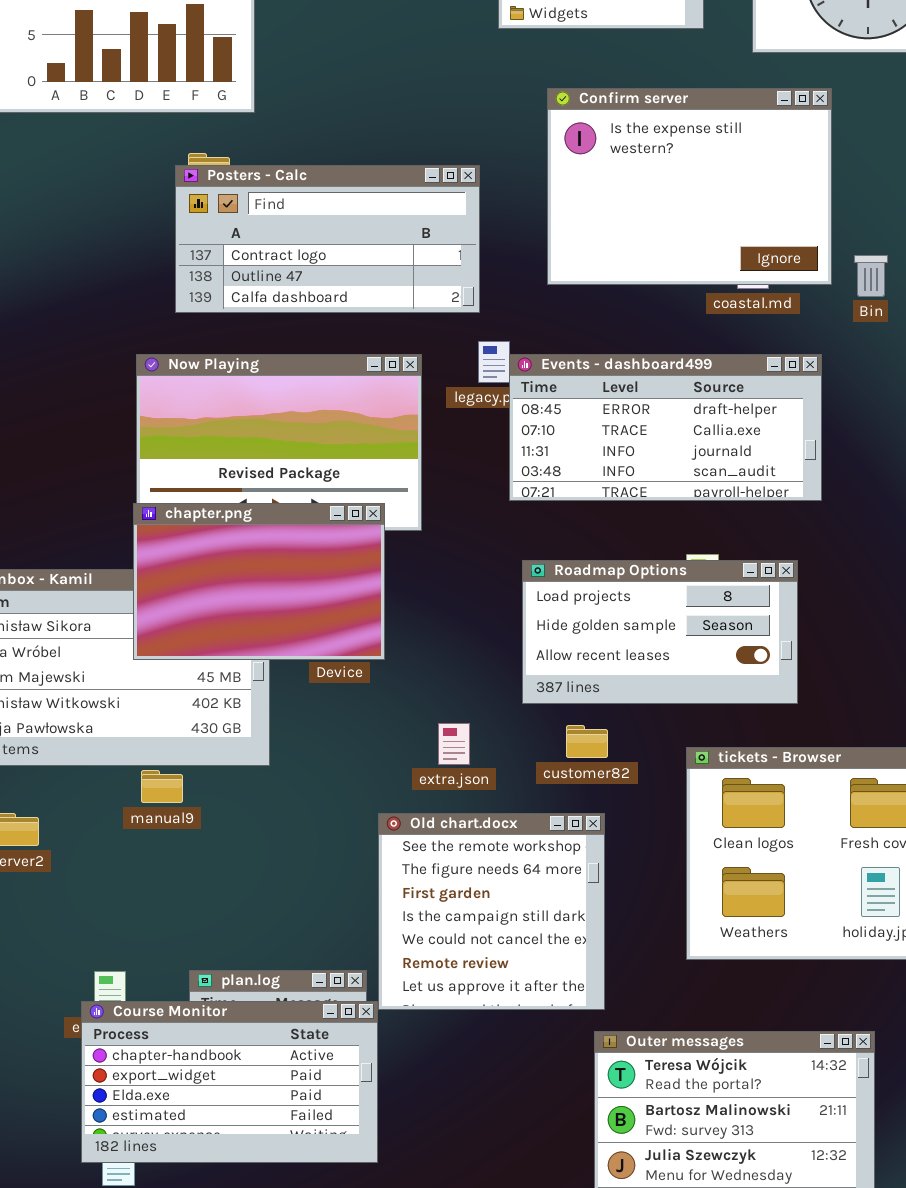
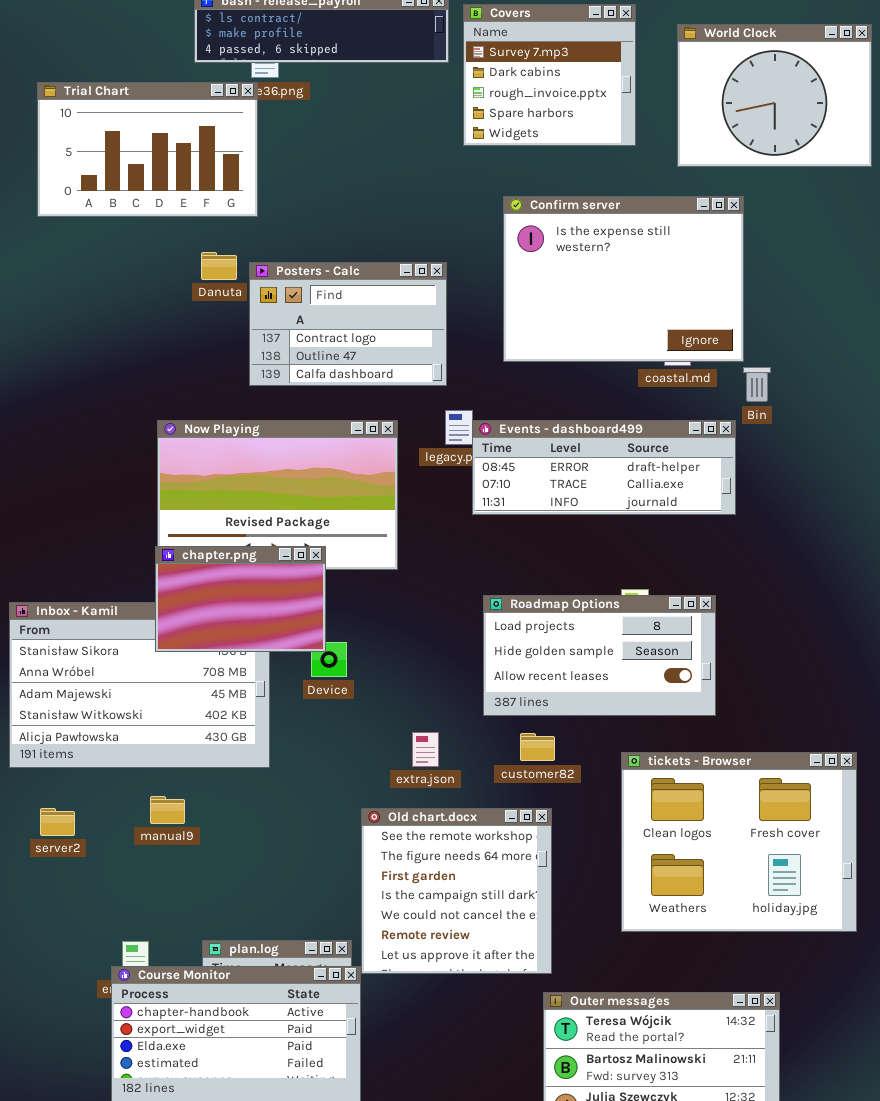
Posters - Calc: [175,165,480,313] -> [249,262,447,386], resized
Bin: [854,255,888,297] -> [743,367,771,402], moved
Events - dashboard499: [509,354,822,501] -> [472,420,736,515], resized
chapter.png: [133,503,385,660] -> [155,546,326,652], resized
manual9: [141,770,183,803] -> [150,796,185,824], moved

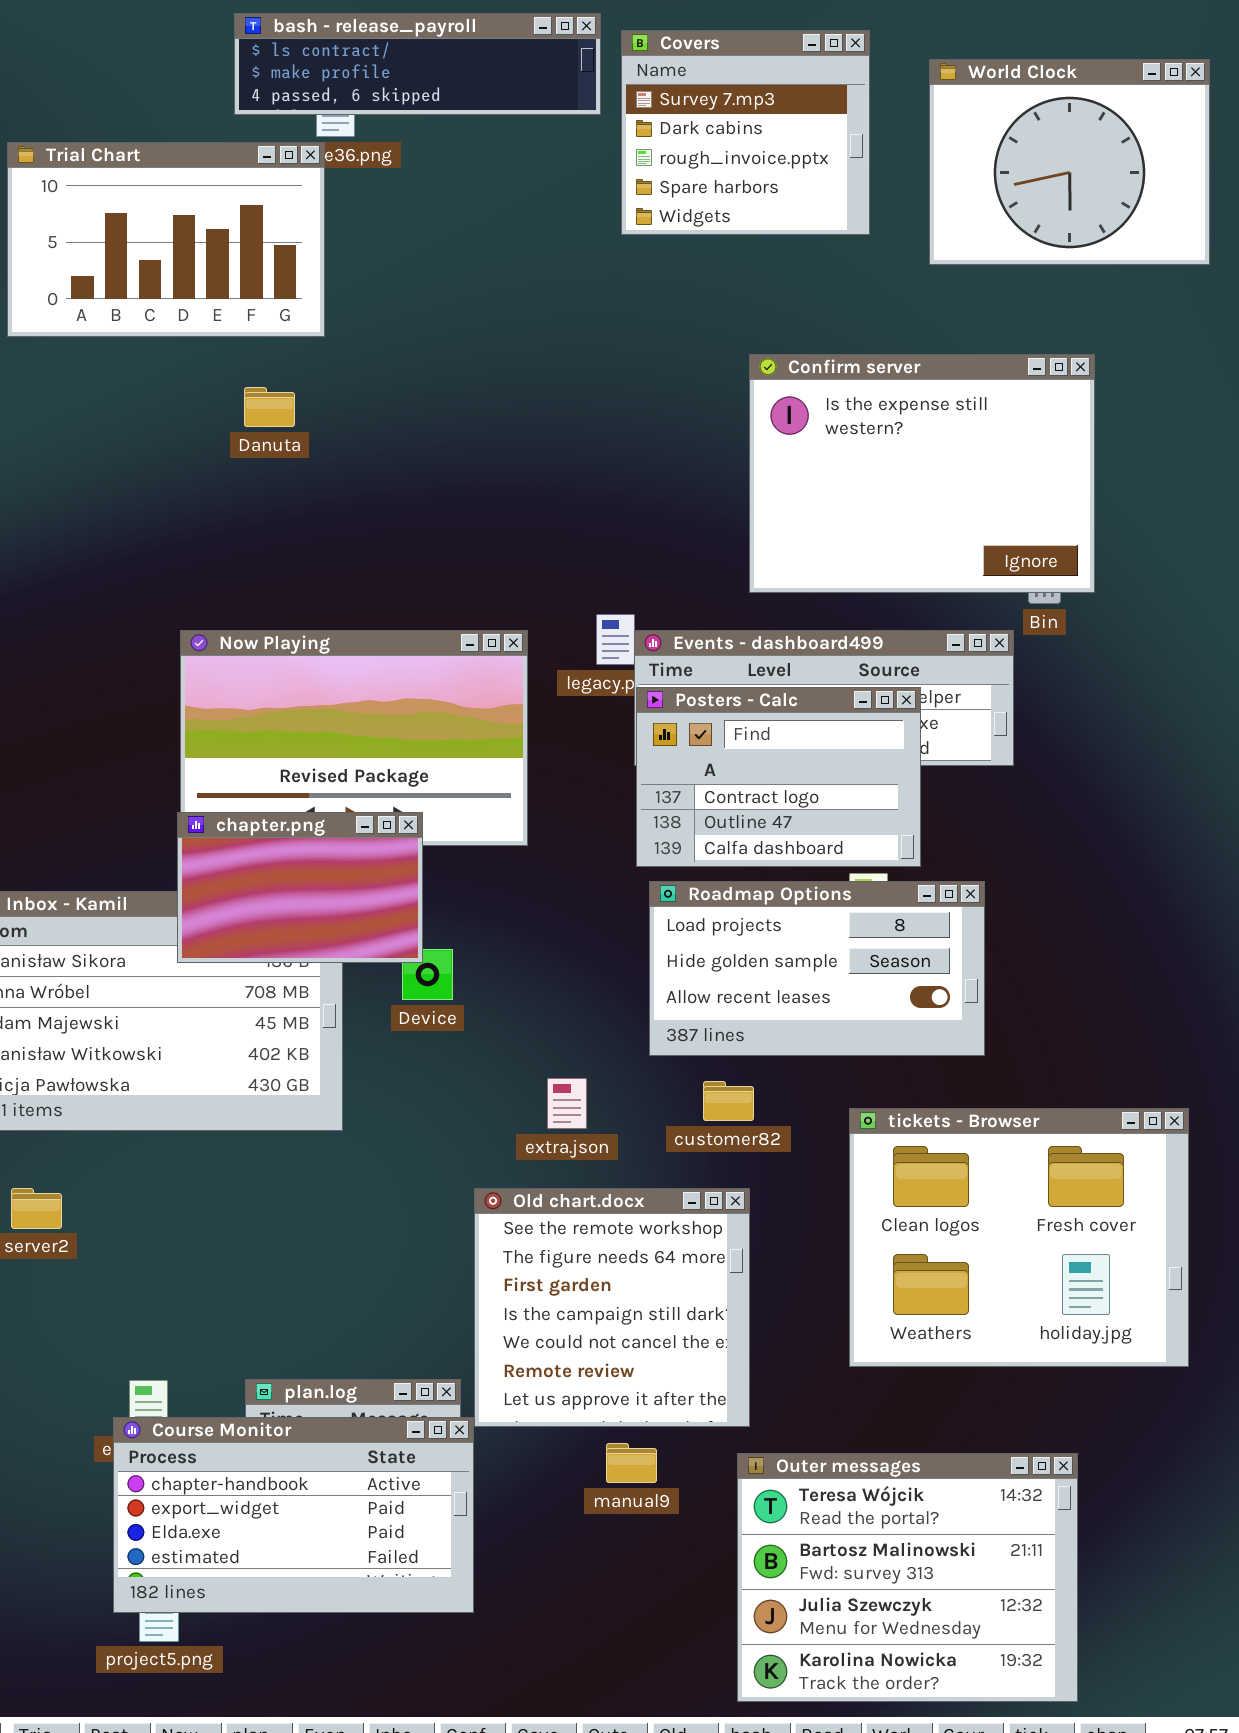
Confirm server: [503,196,744,362] -> [749,354,1095,593], moved
Posters - Calc: [249,262,447,386] -> [636,687,921,867], moved
manual9: [150,796,185,824] -> [606,1443,657,1483], moved

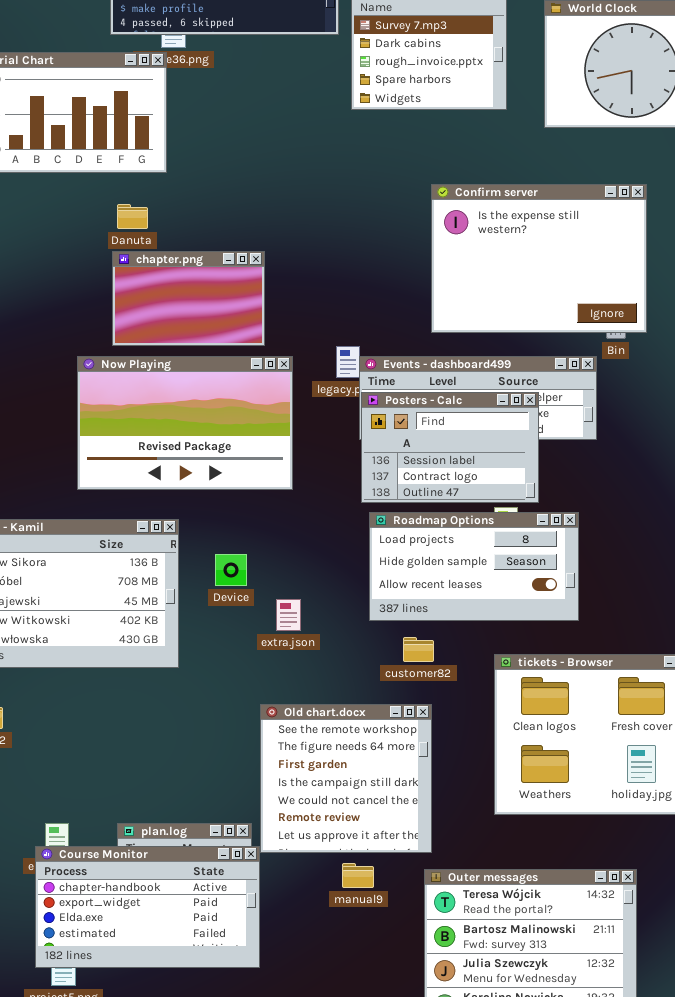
Posters - Calc: [636,687,921,867] -> [361,392,539,503], scrolled up 1 row
chapter.png: [177,812,423,963] -> [112,251,265,346], moved
extra.json: [547,1078,587,1129] -> [276,599,301,631], moved

